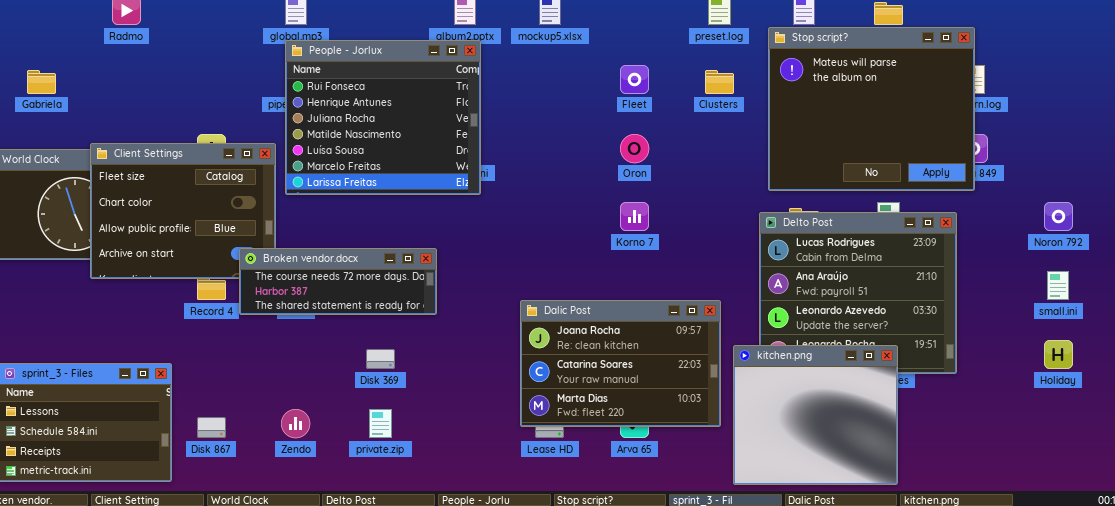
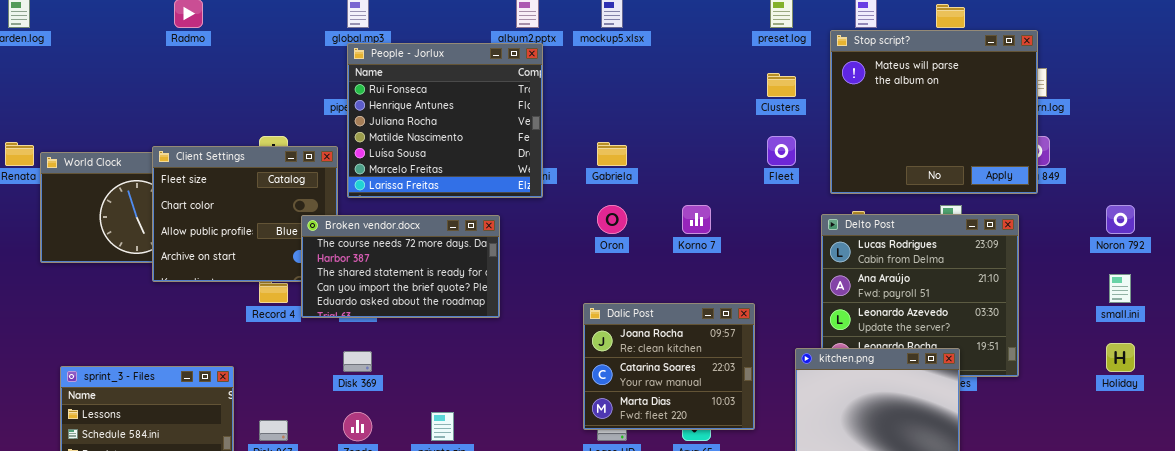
Fleet: [620,65,649,94] -> [767,136,796,166], moved
Gabriela: [27,70,56,94] -> [597,142,627,166], moved
Oron: [620,134,649,163] -> [597,205,627,234], moved
Broken vendor.docx: [239,248,437,315] -> [301,215,500,318], resized
Dalic Post: [520,300,721,427] -> [583,303,755,430], resized
Disk 369: [366,349,395,369] -> [343,351,372,372], moved

